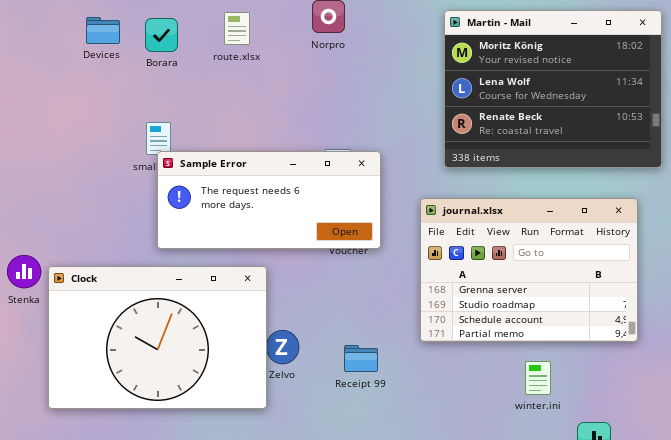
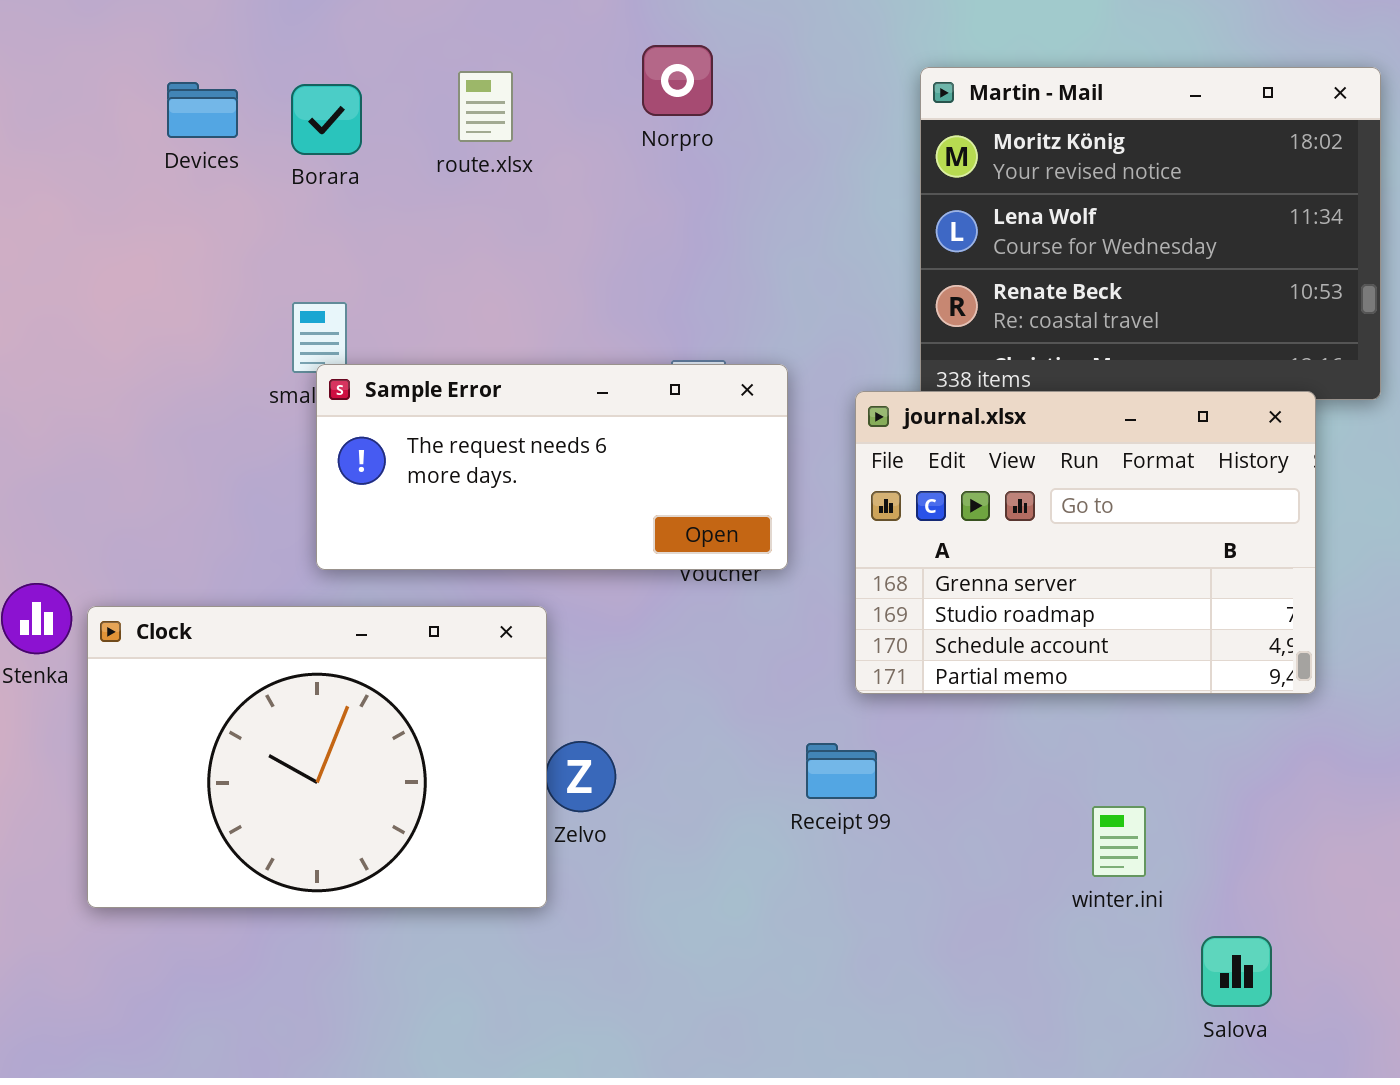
journal.xlsx: [420,198,638,342] -> [855,391,1316,694], moved
Receipt 99: [344,345,378,372] -> [806,743,877,799], moved

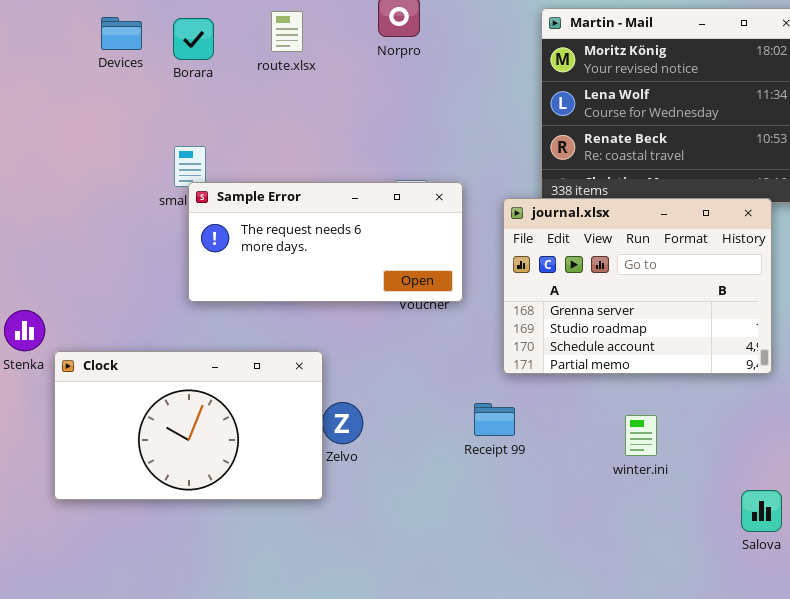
Clock: [87,606,547,908] -> [54,351,323,500], resized
winter.ini: [1092,806,1146,877] -> [625,415,657,456], moved
Salova: [1201,936,1272,1007] -> [741,490,782,532], moved

